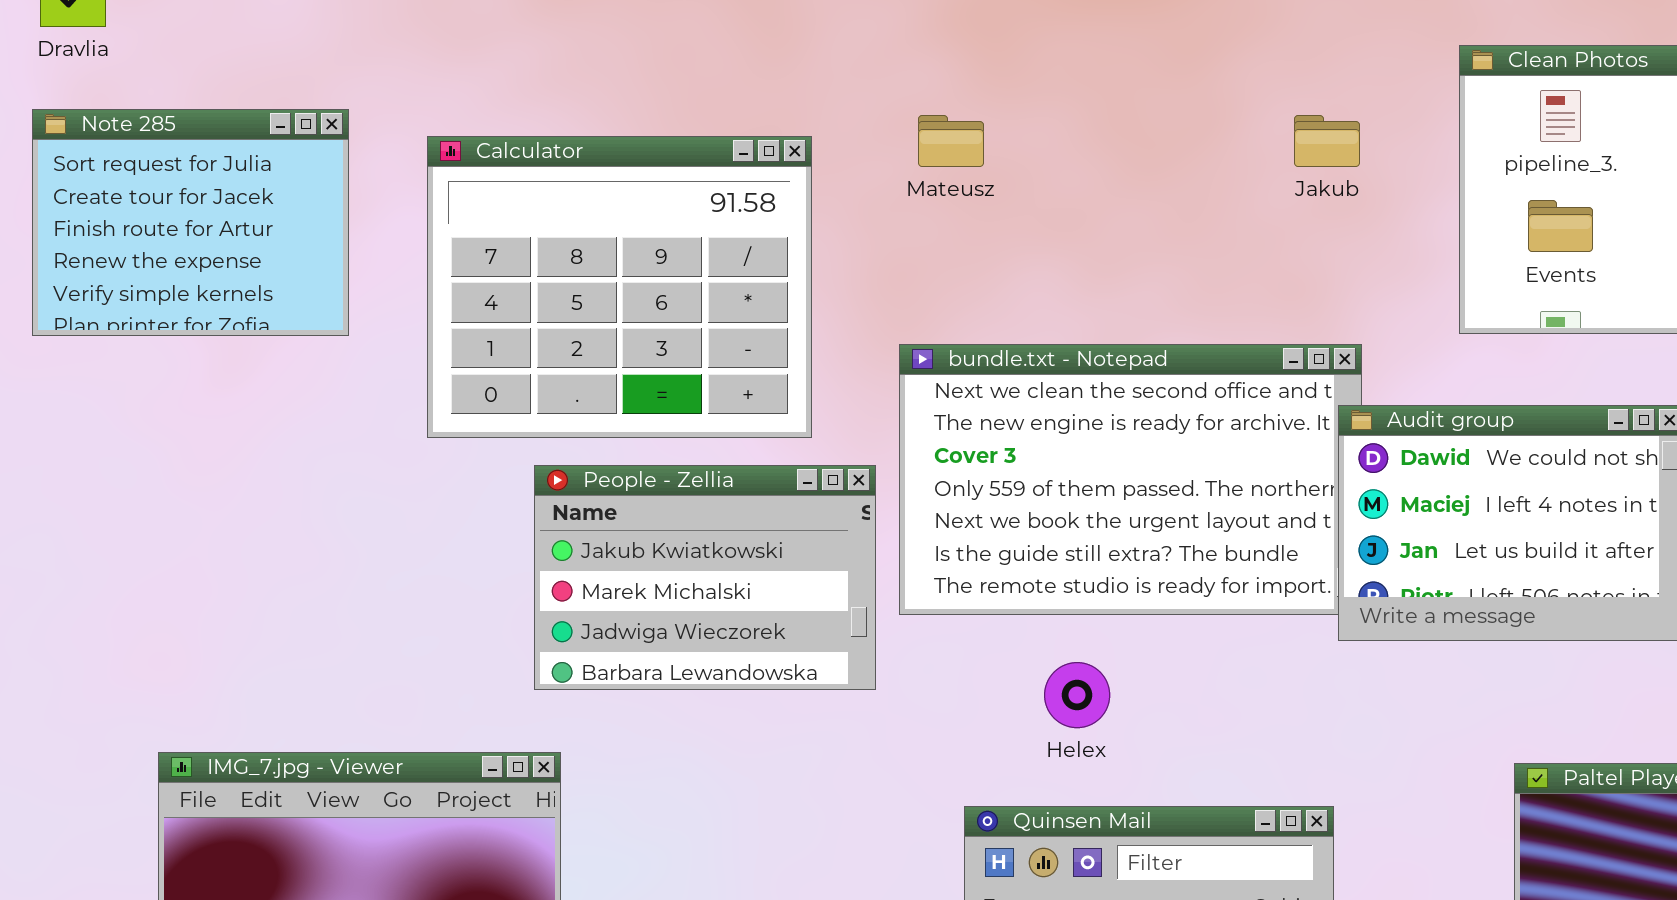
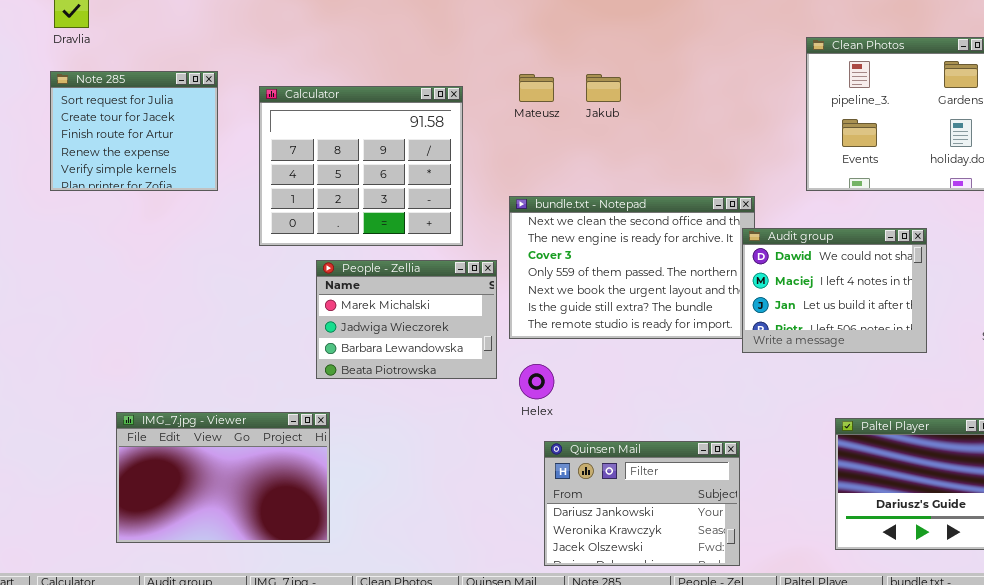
Jakub: [1294,115,1360,167] -> [586,74,621,102], moved
People - Zellia: [534,465,876,690] -> [316,260,497,379], scrolled down 1 row
Helex: [1044,662,1110,728] -> [519,364,554,399], moved

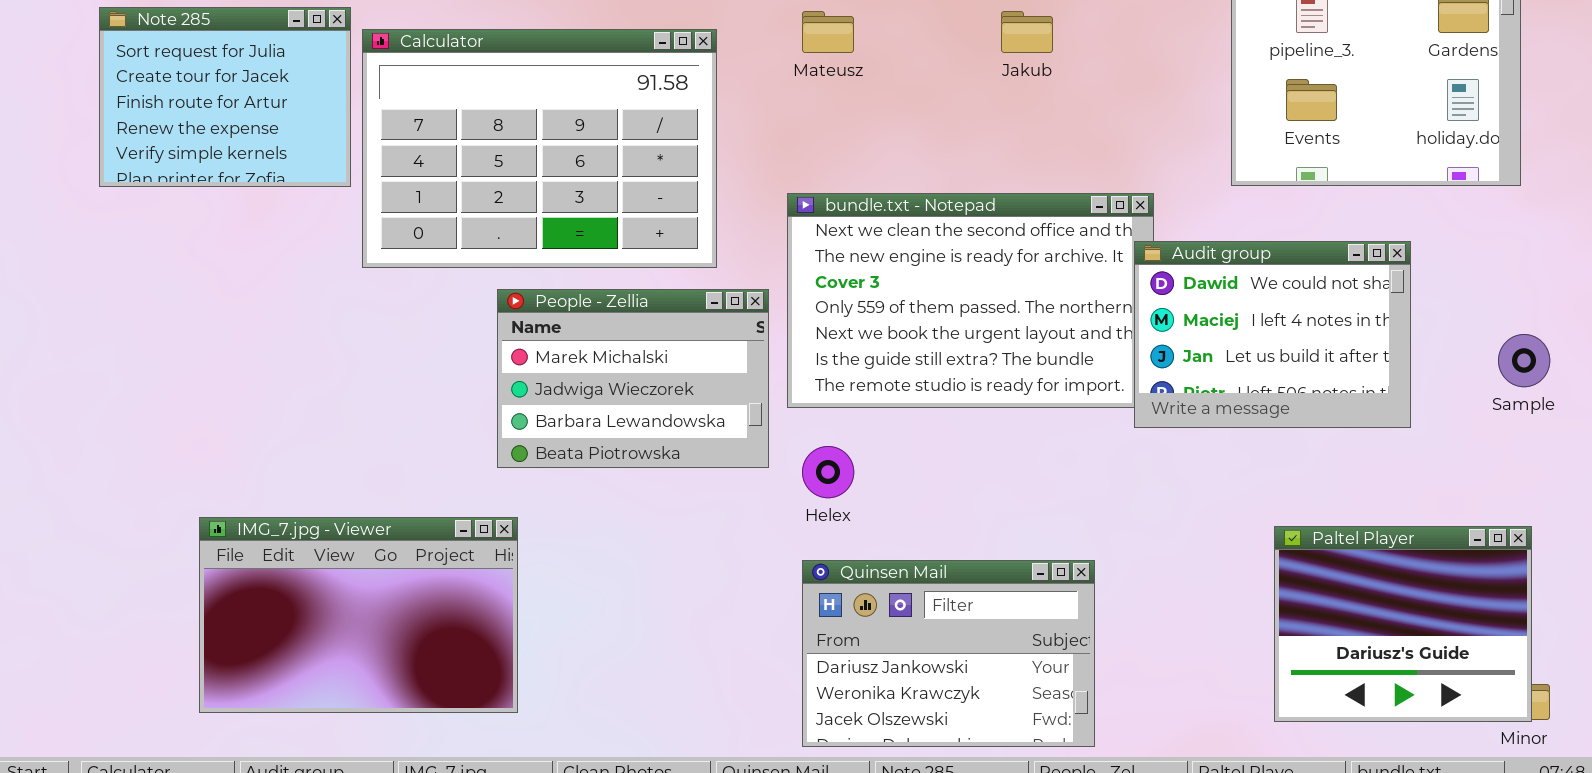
Jakub: [586,74,621,102] -> [1001,11,1053,53], moved
Calculator: [259,86,463,246] -> [362,29,717,268], resized
Quinsen Mail: [544,441,740,566] -> [802,560,1095,747], moved

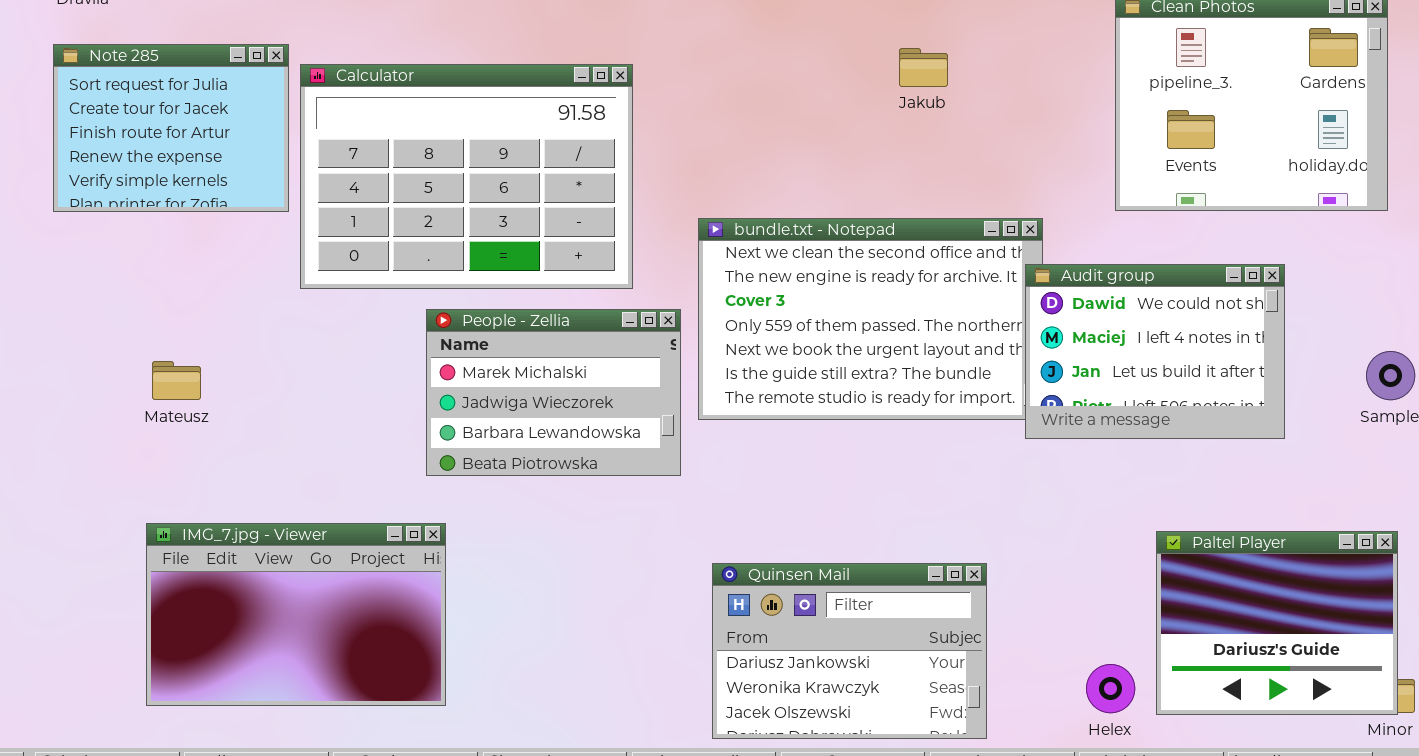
Mateusz: [802,11,854,53] -> [152,361,201,400], moved
Helex: [802,446,854,498] -> [1086,664,1135,713], moved

